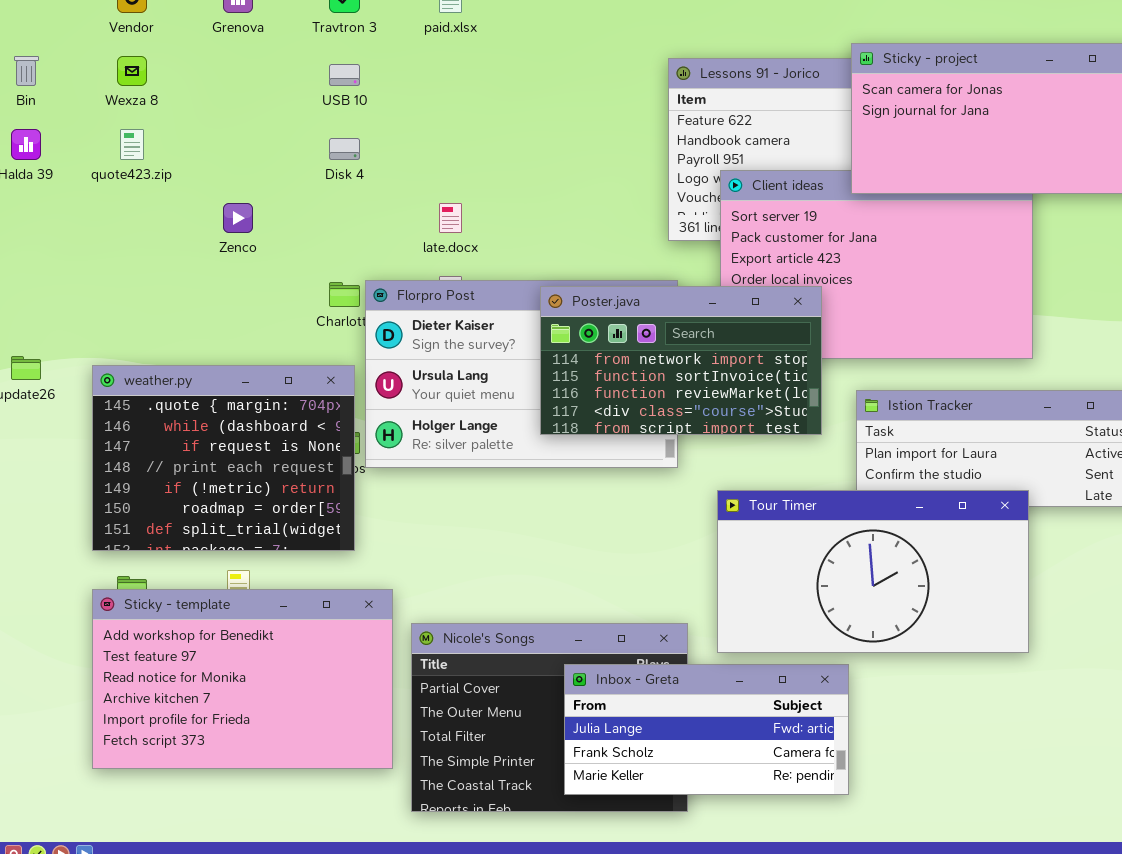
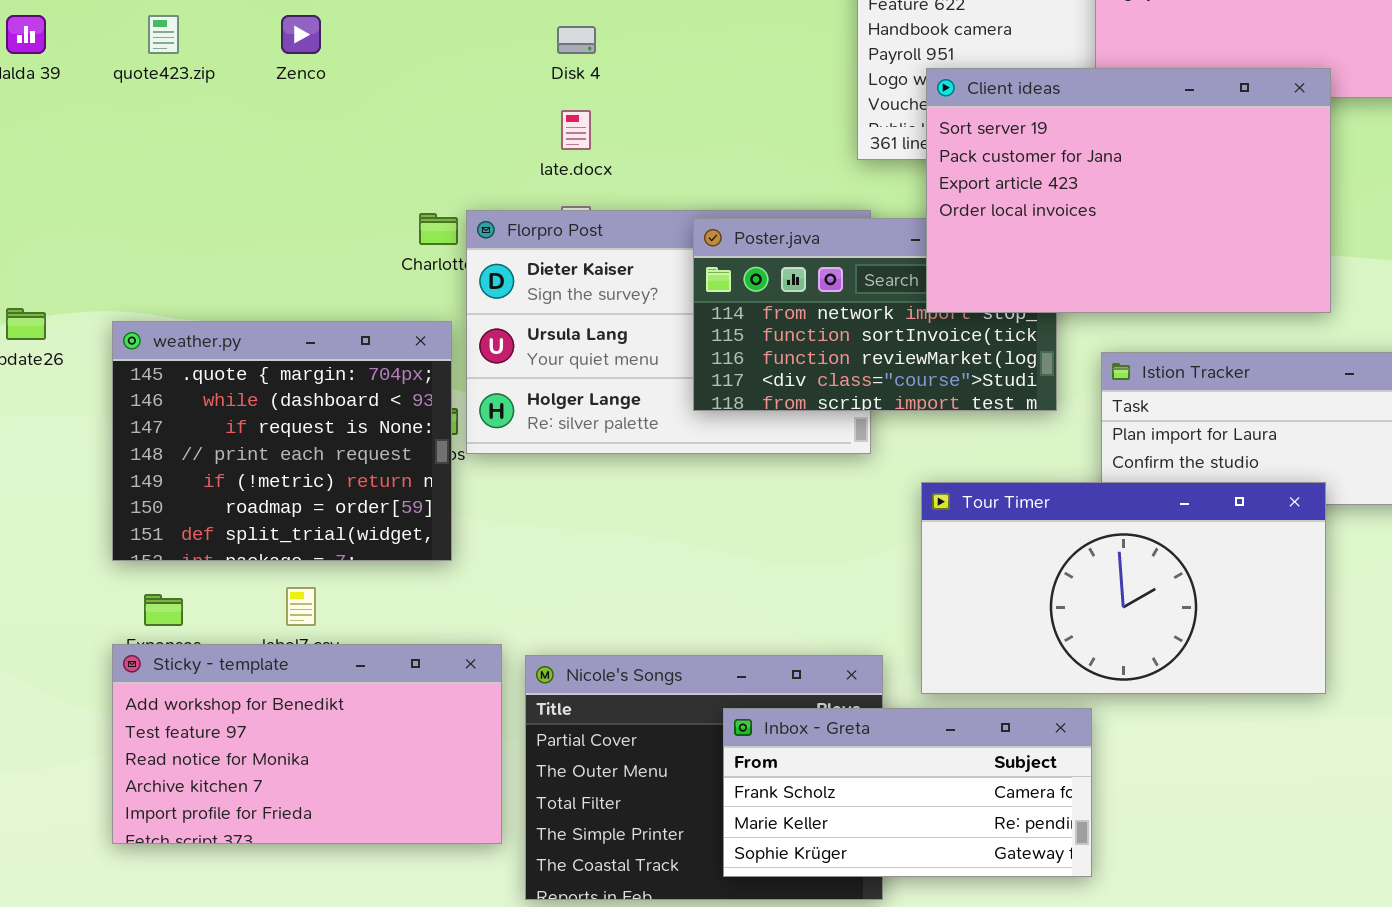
Disk 4: [329,138,360,160] -> [557,26,596,54], moved
Client ideas: [720,170,1033,359] -> [926,68,1331,313], raised
Zenco: [223,203,253,233] -> [281,15,321,54], moved
Sticky - template: [92,589,393,769] -> [112,644,502,844], resized
Inbox - Greta: [564,664,849,795] -> [723,708,1092,877], scrolled down 1 row

